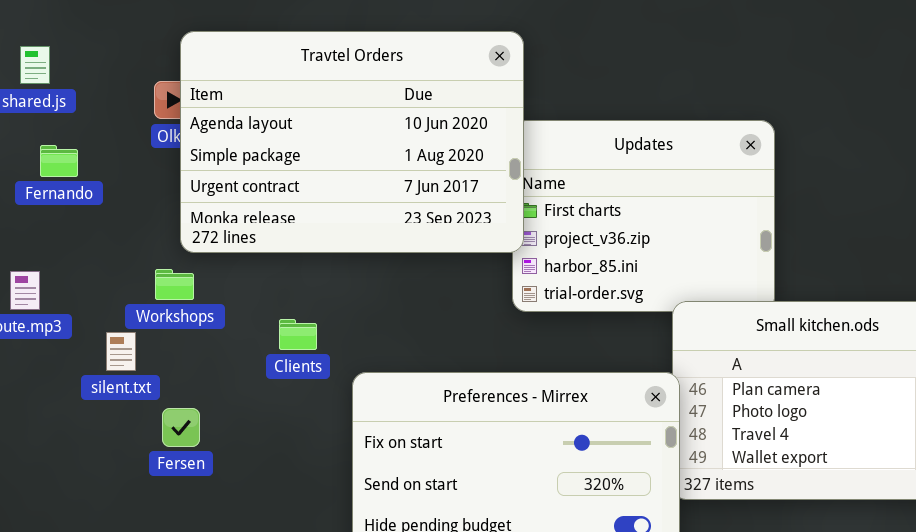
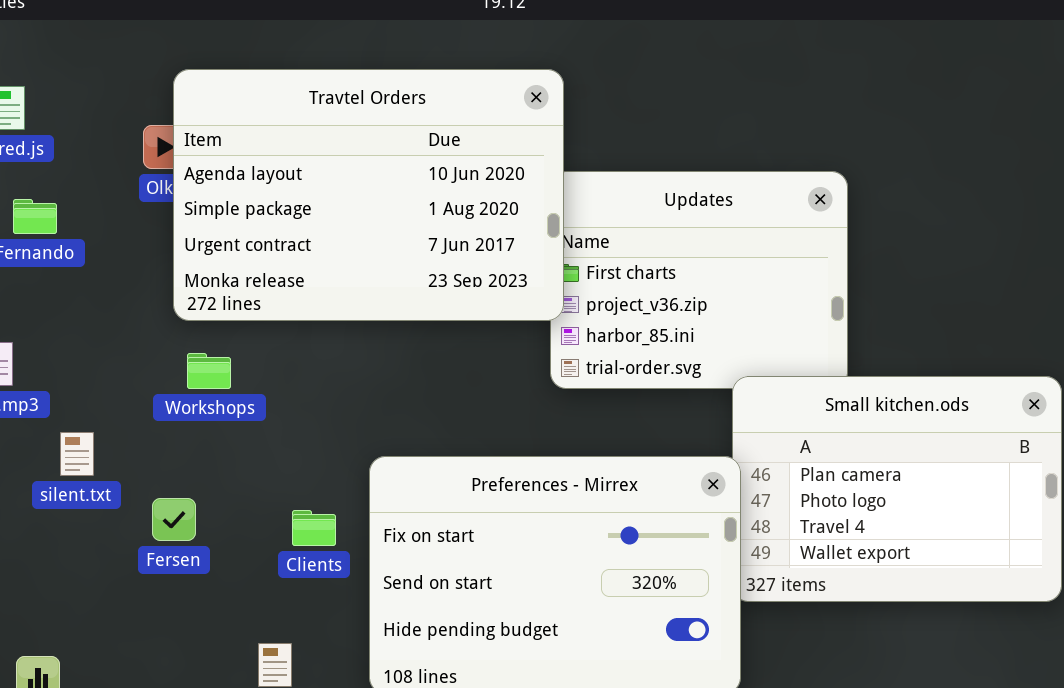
Workshops: [155,269,194,300] -> [187,353,231,389], moved
Clients: [279,319,317,350] -> [292,510,336,546], moved
silent.txt: [106,332,136,371] -> [60,432,94,476], moved

